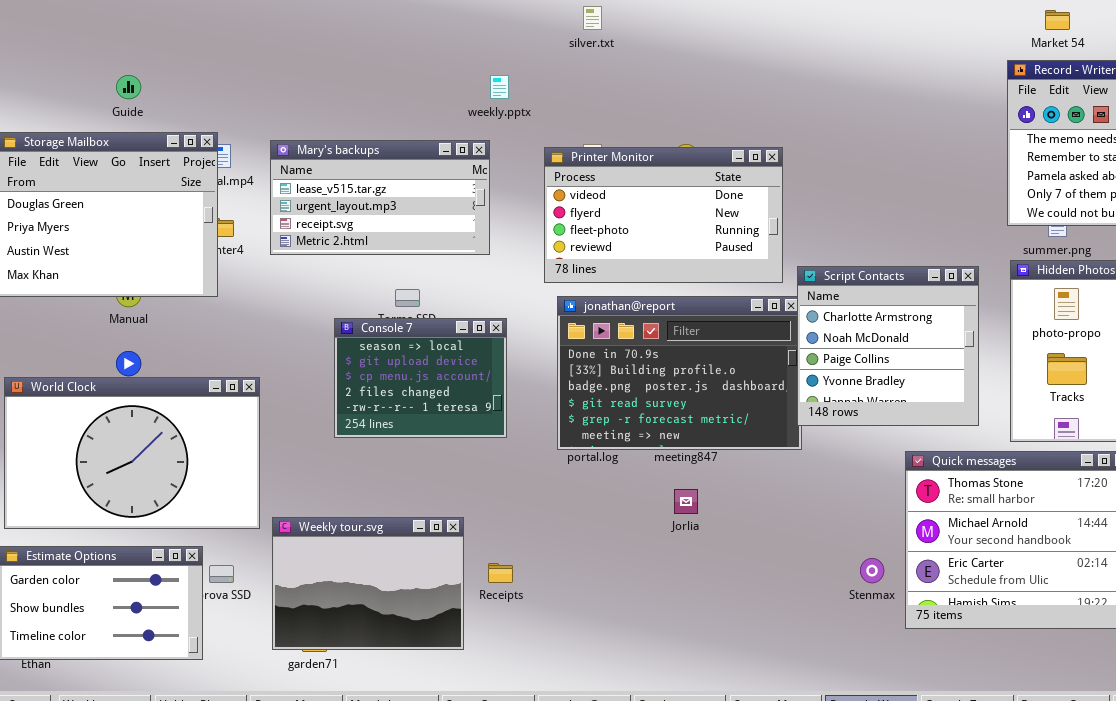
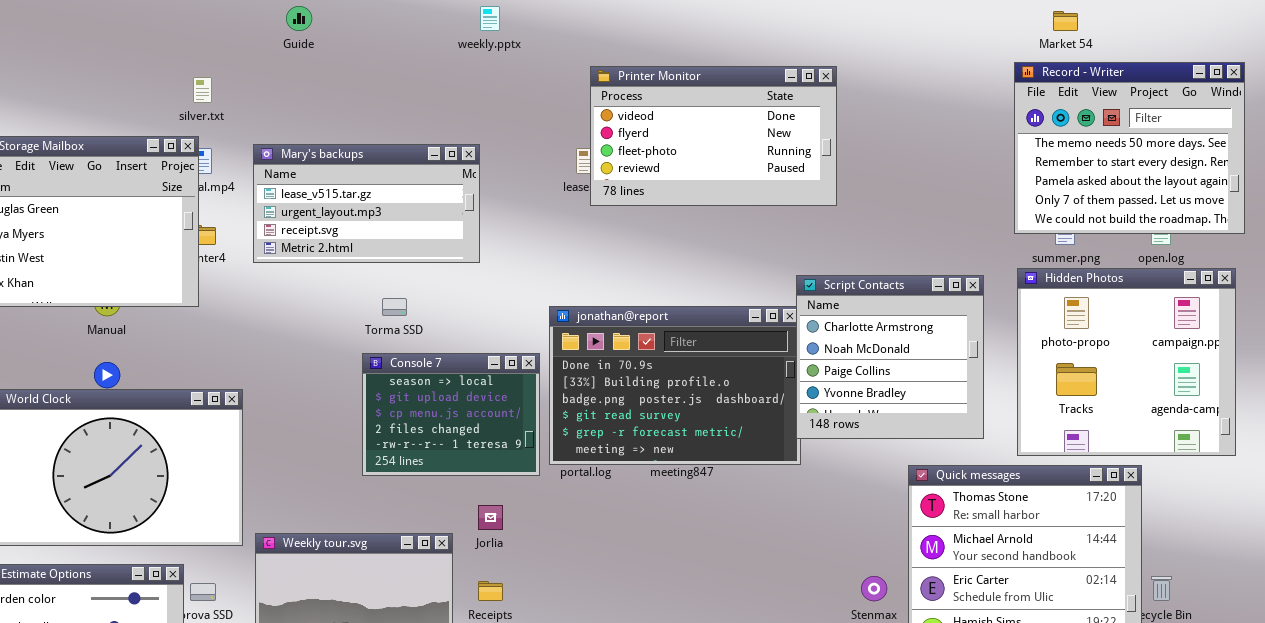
silver.txt: [583,6,602,30] -> [193,77,212,103], moved
Guide: [116,75,141,99] -> [286,6,312,31], moved
weekly.pptx: [490,75,509,99] -> [480,6,500,31], moved
Printer Monitor: [544,147,783,283] -> [590,66,837,206], moved
Console 7: [334,318,507,438] -> [362,353,540,476], moved
Jorlia: [674,489,698,514] -> [478,505,503,530], moved

